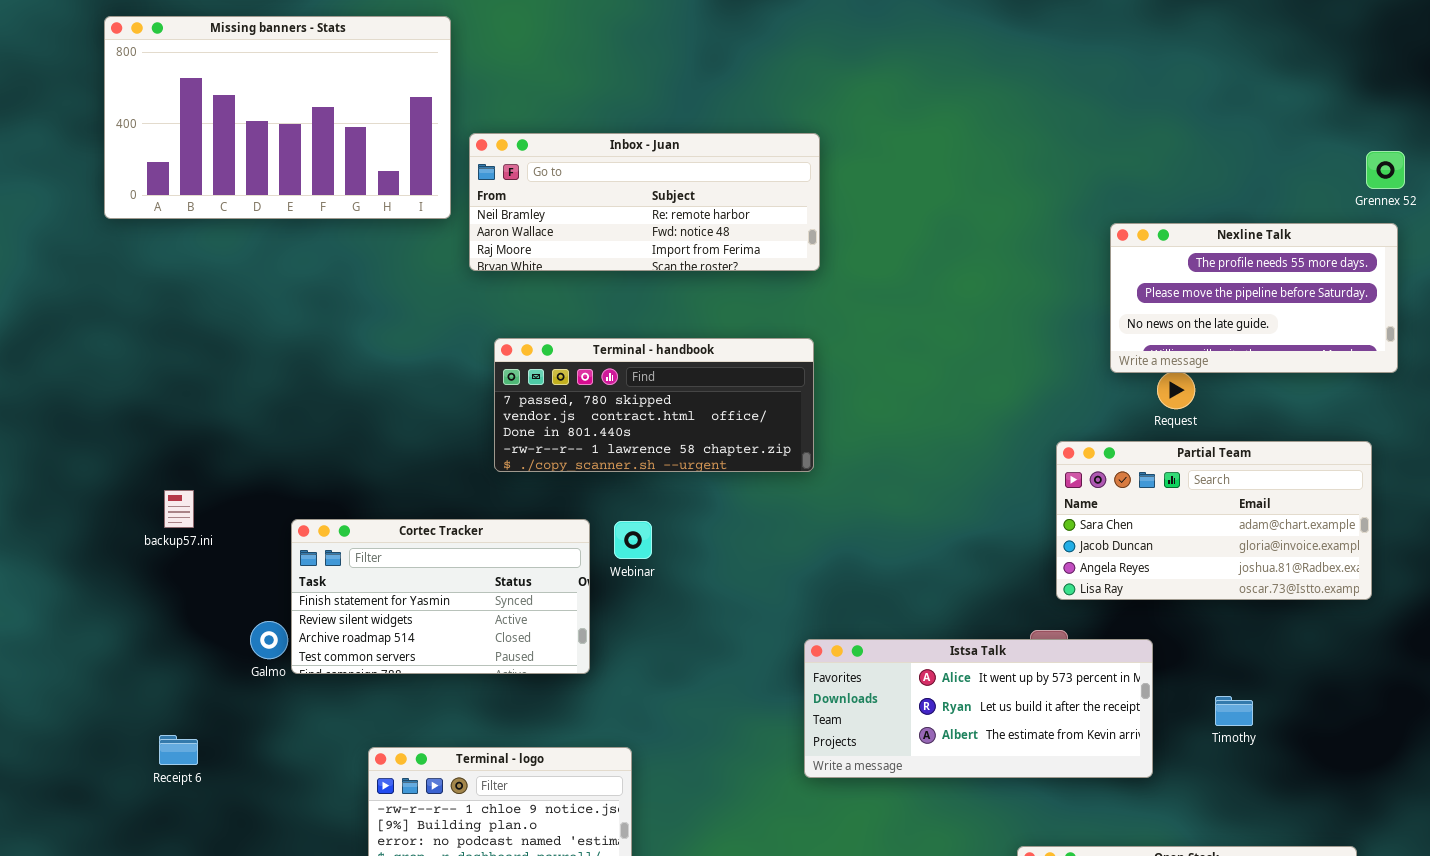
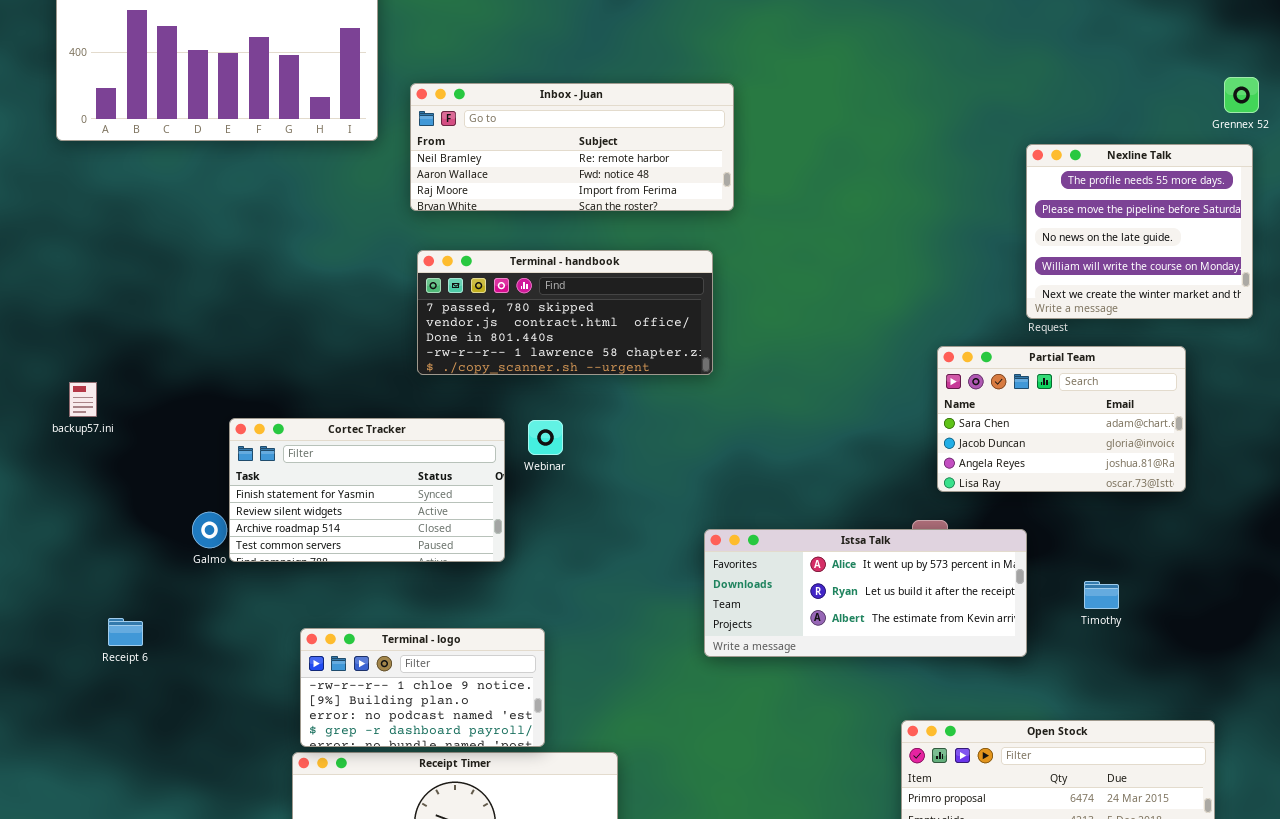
Inbox - Juan: [469,133,820,271] -> [410,83,734,211], moved
Nexline Talk: [1110,223,1398,373] -> [1026,144,1253,319], resized
Partial Team: [1056,441,1372,600] -> [937,346,1186,492], resized
backup57.ini: [164,490,194,528] -> [69,382,97,417], moved

